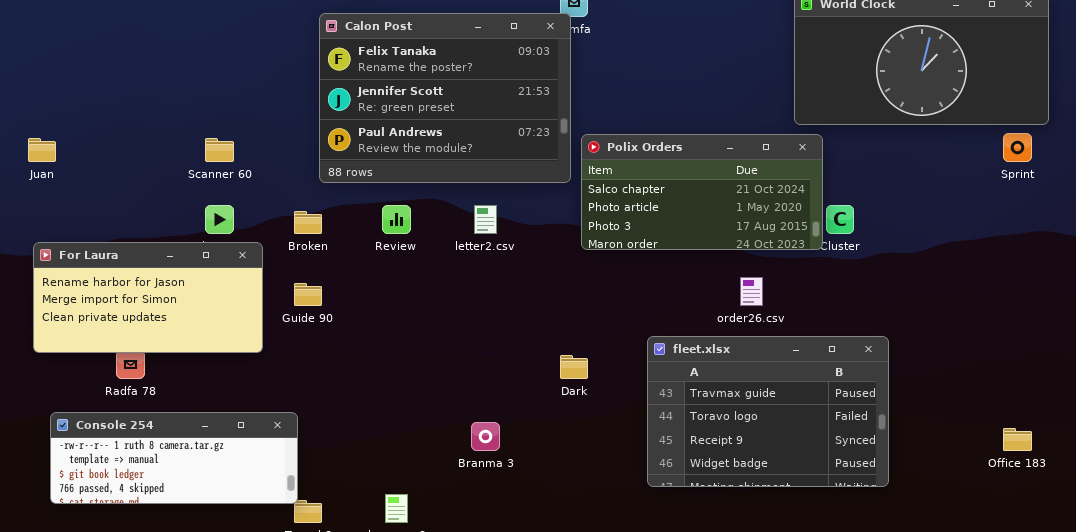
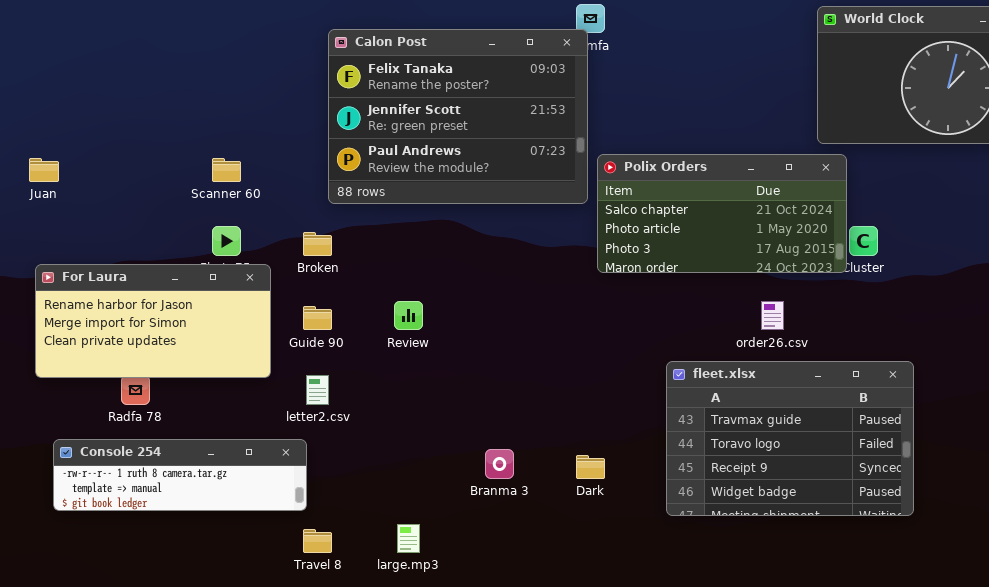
Review: [382,205,411,234] -> [394,301,423,330], moved
letter2.csv: [474,205,497,234] -> [306,375,329,405], moved
Dark: [560,355,588,379] -> [576,455,605,479], moved
Console 254: [50,412,298,504] -> [53,439,307,511], resized

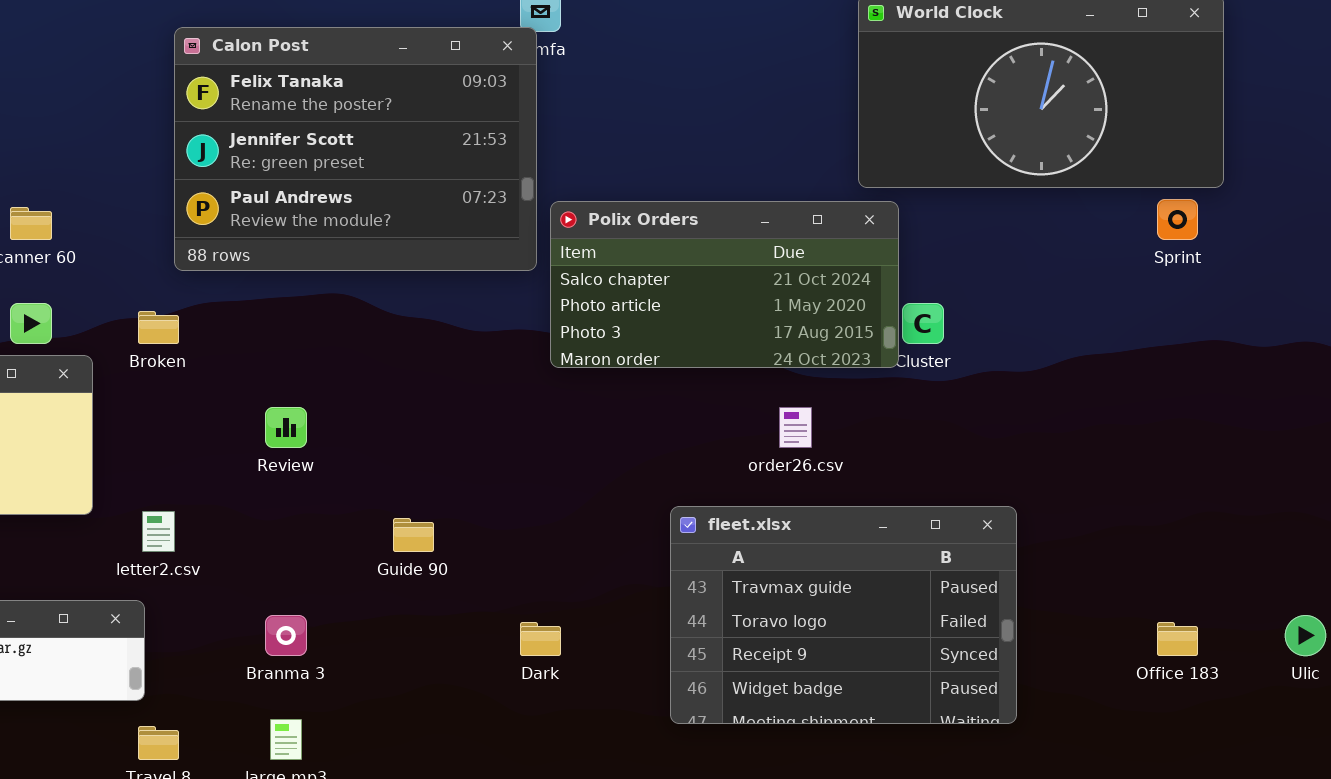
Guide 90: [303,306,332,330] -> [393,518,434,552], moved
fleet.xlsx: [666,361,914,516] -> [670,506,1017,724], moved
Branma 3: [485,449,514,479] -> [265,615,307,656], moved

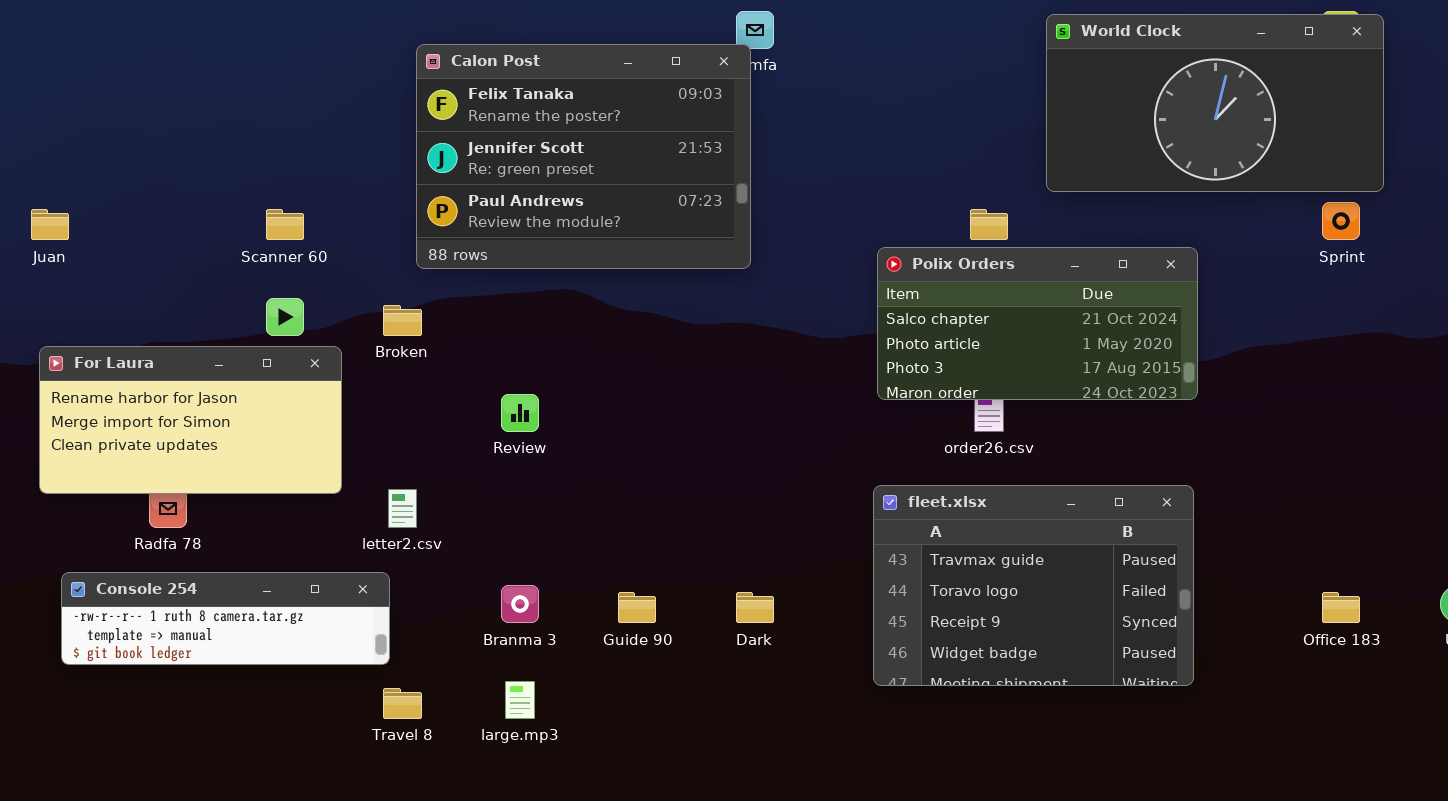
Polix Orders: [550,201,899,368] -> [877,247,1198,400], moved
Guide 90: [393,518,434,552] -> [618,592,656,623], moved

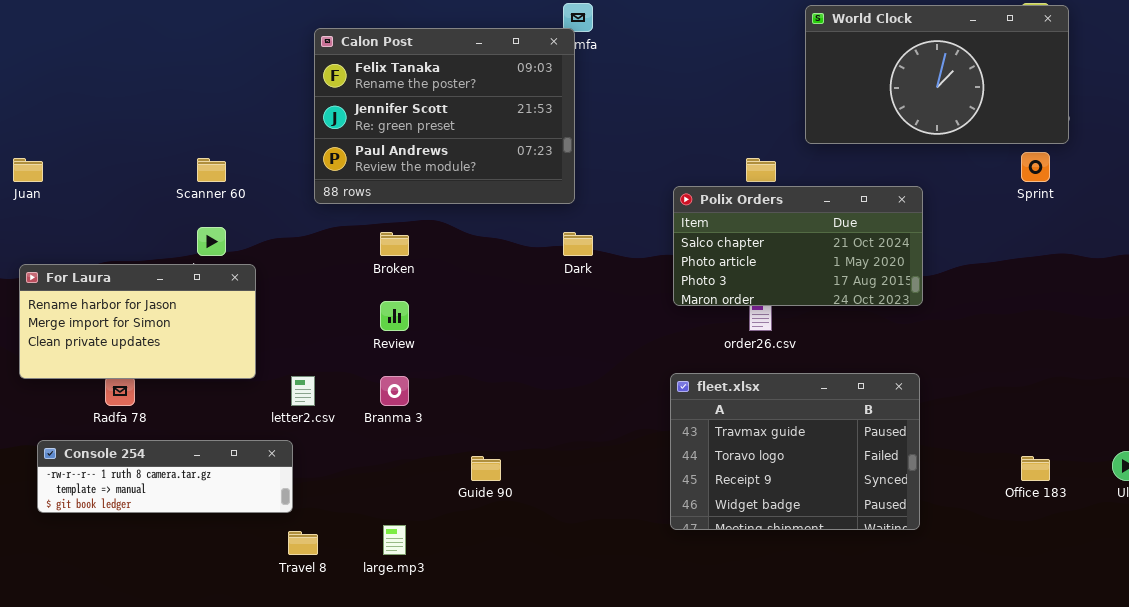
Broken: [383,305,422,336] -> [380,232,409,256], moved
Branma 3: [501,585,539,623] -> [380,376,409,406], moved
Dark: [736,592,774,623] -> [563,232,593,256], moved

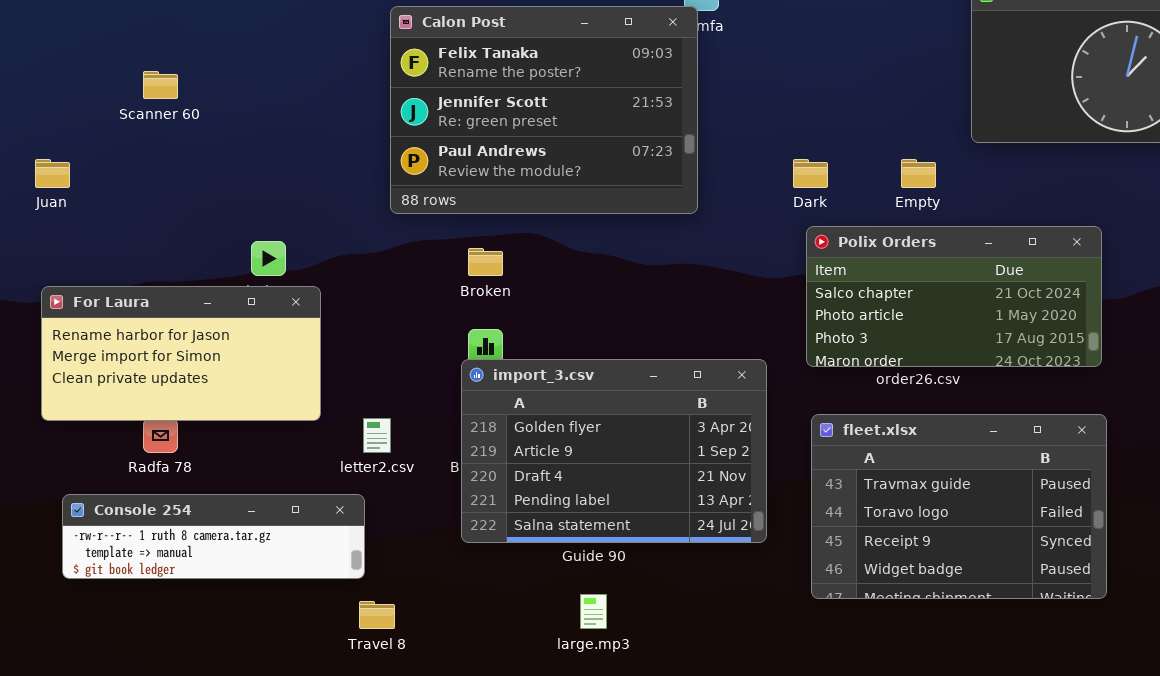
Scanner 60: [197,158,226,182] -> [143,71,178,99], moved
Polix Orders: [673,186,923,306] -> [806,226,1102,367], moved
Dark: [563,232,593,256] -> [793,159,828,188], moved
import_3.csv: none -> [461,359,767,543], opened
large.mp3: [383,525,406,555] -> [580,594,607,629], moved

